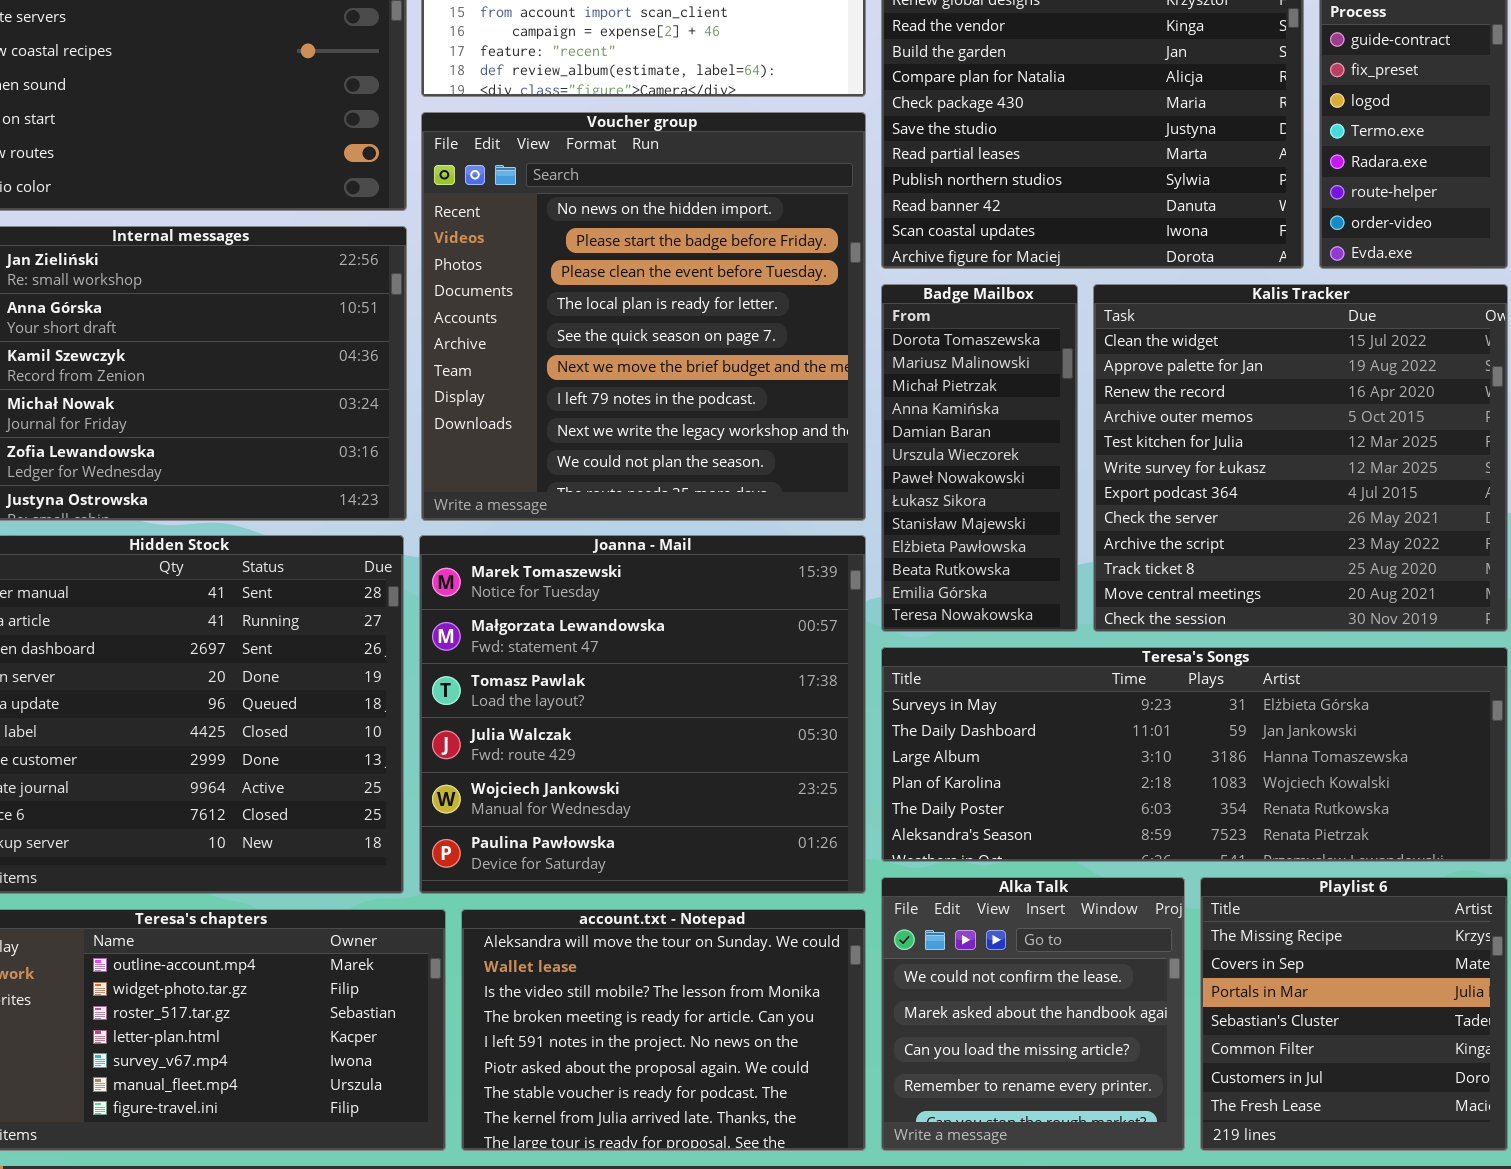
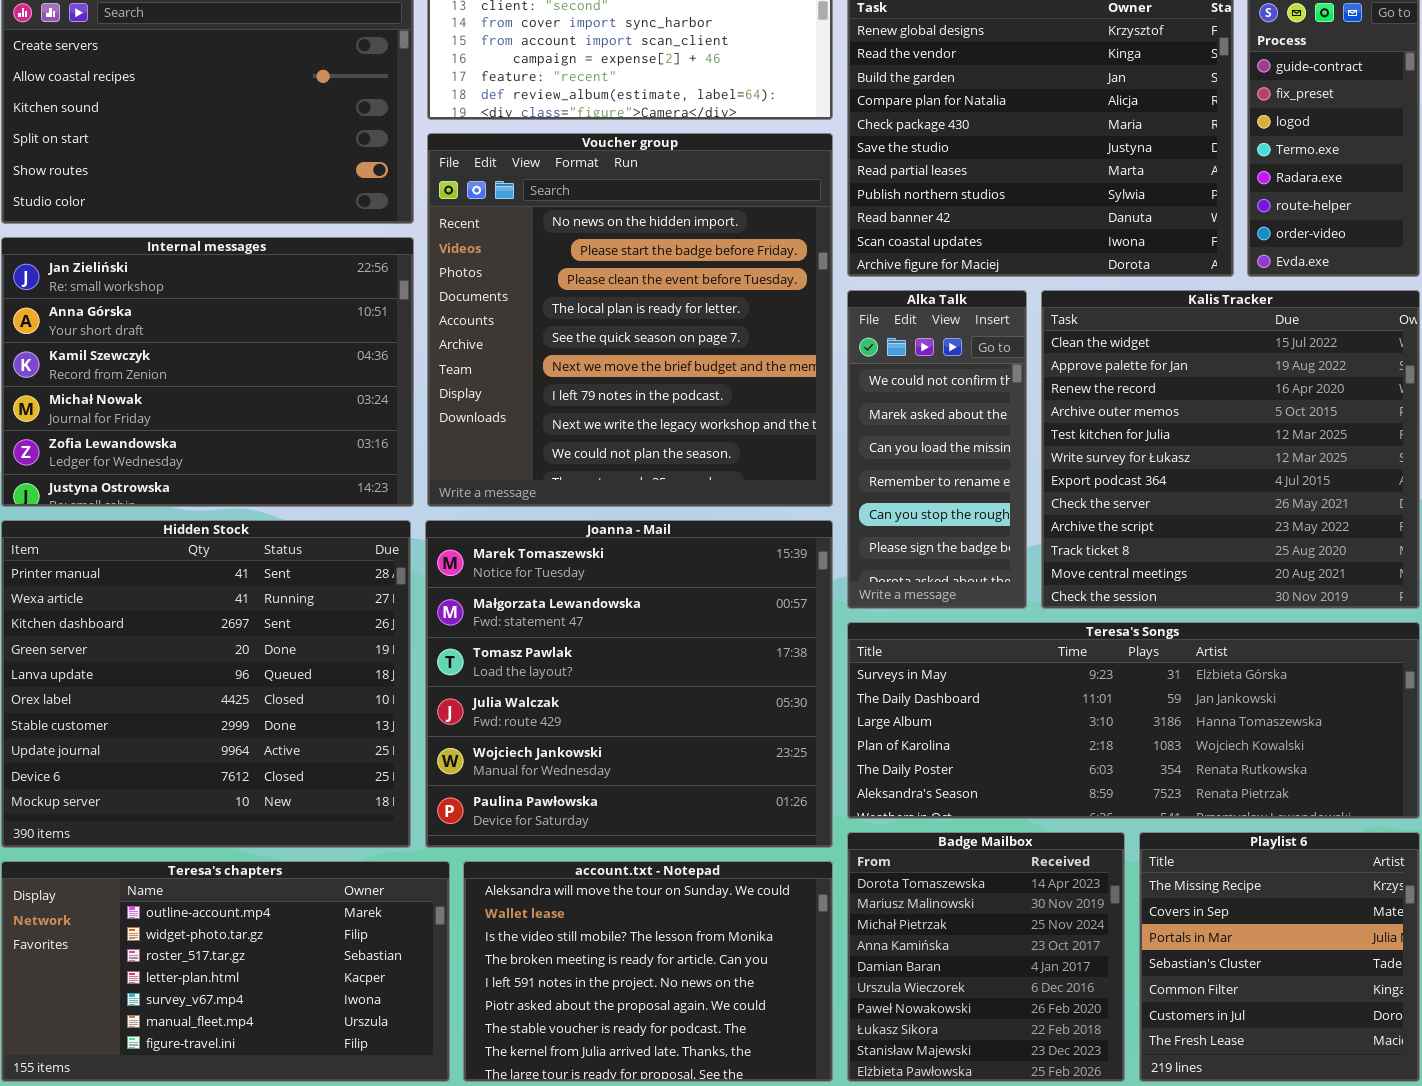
Badge Mailbox: [881,284,1078,632] -> [847,832,1125,1082], moved, resized
Alka Talk: [881,877,1185,1151] -> [847,290,1027,609], moved, resized

